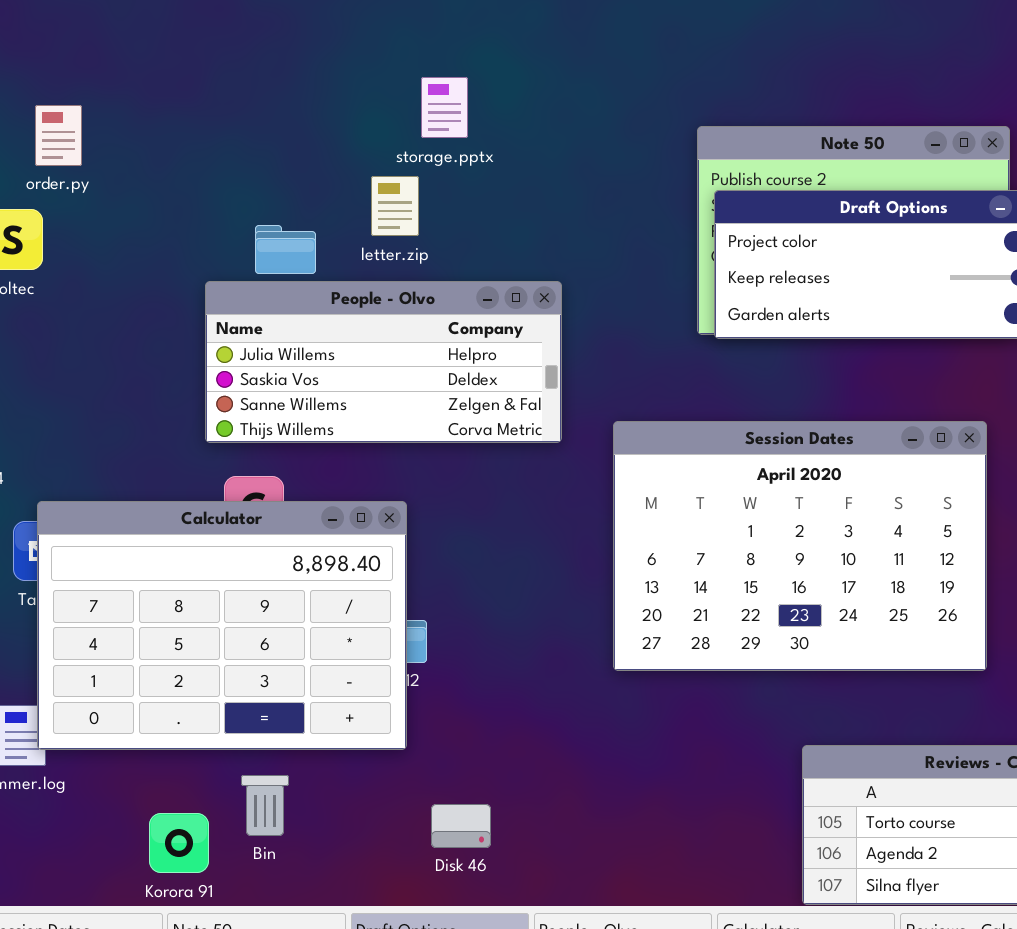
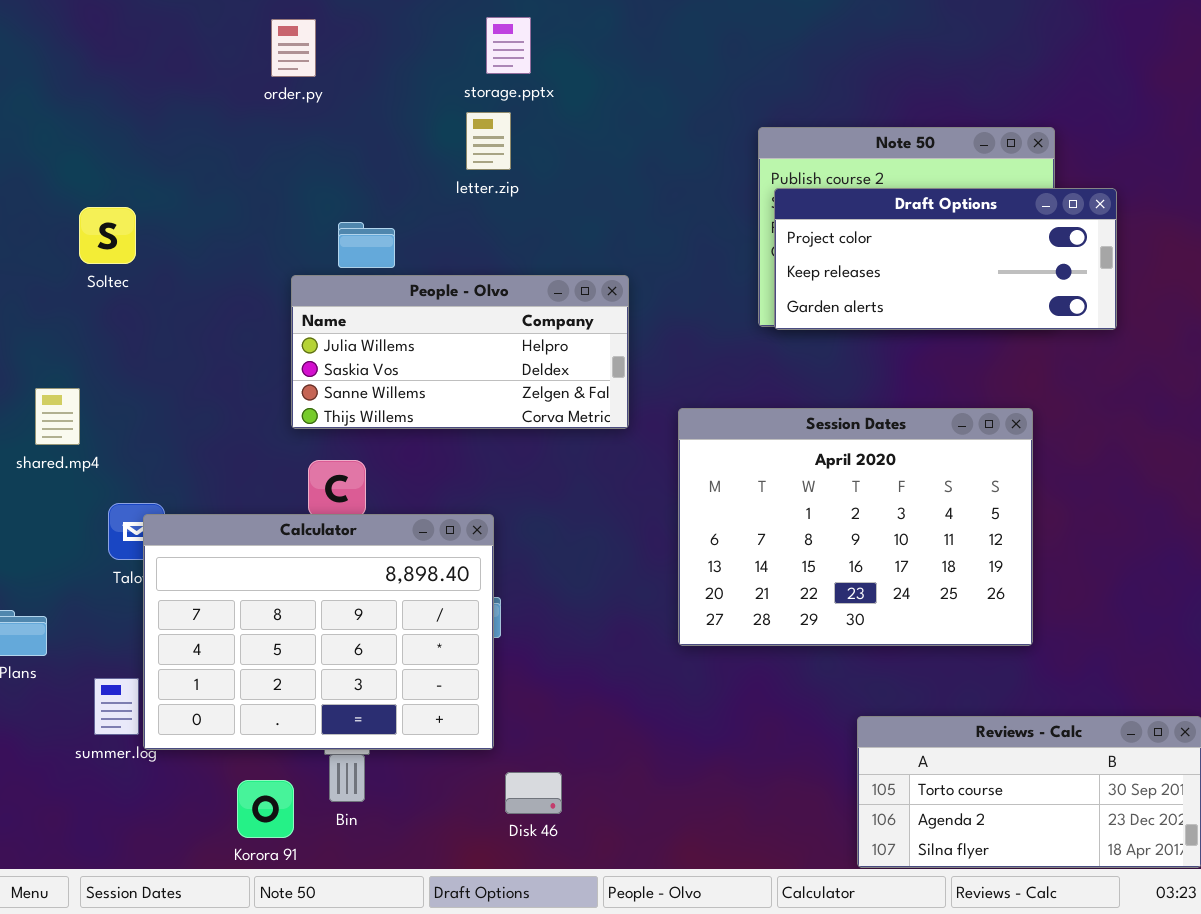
storage.pptx: [421,77,468,138] -> [486,17,531,74], moved
order.py: [35,105,82,166] -> [271,19,316,77], moved
letter.zip: [371,176,419,236] -> [466,112,511,170], moved
Calculator: [37,501,407,750] -> [143,514,494,750], moved

